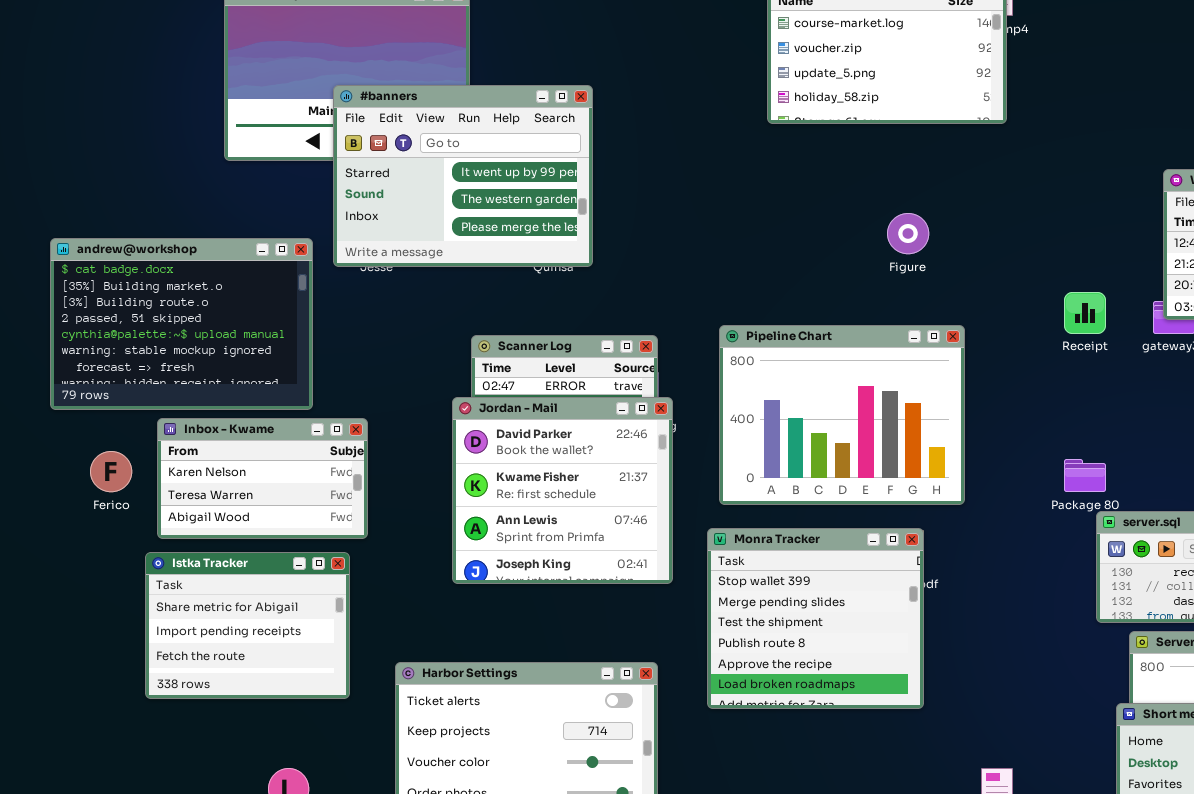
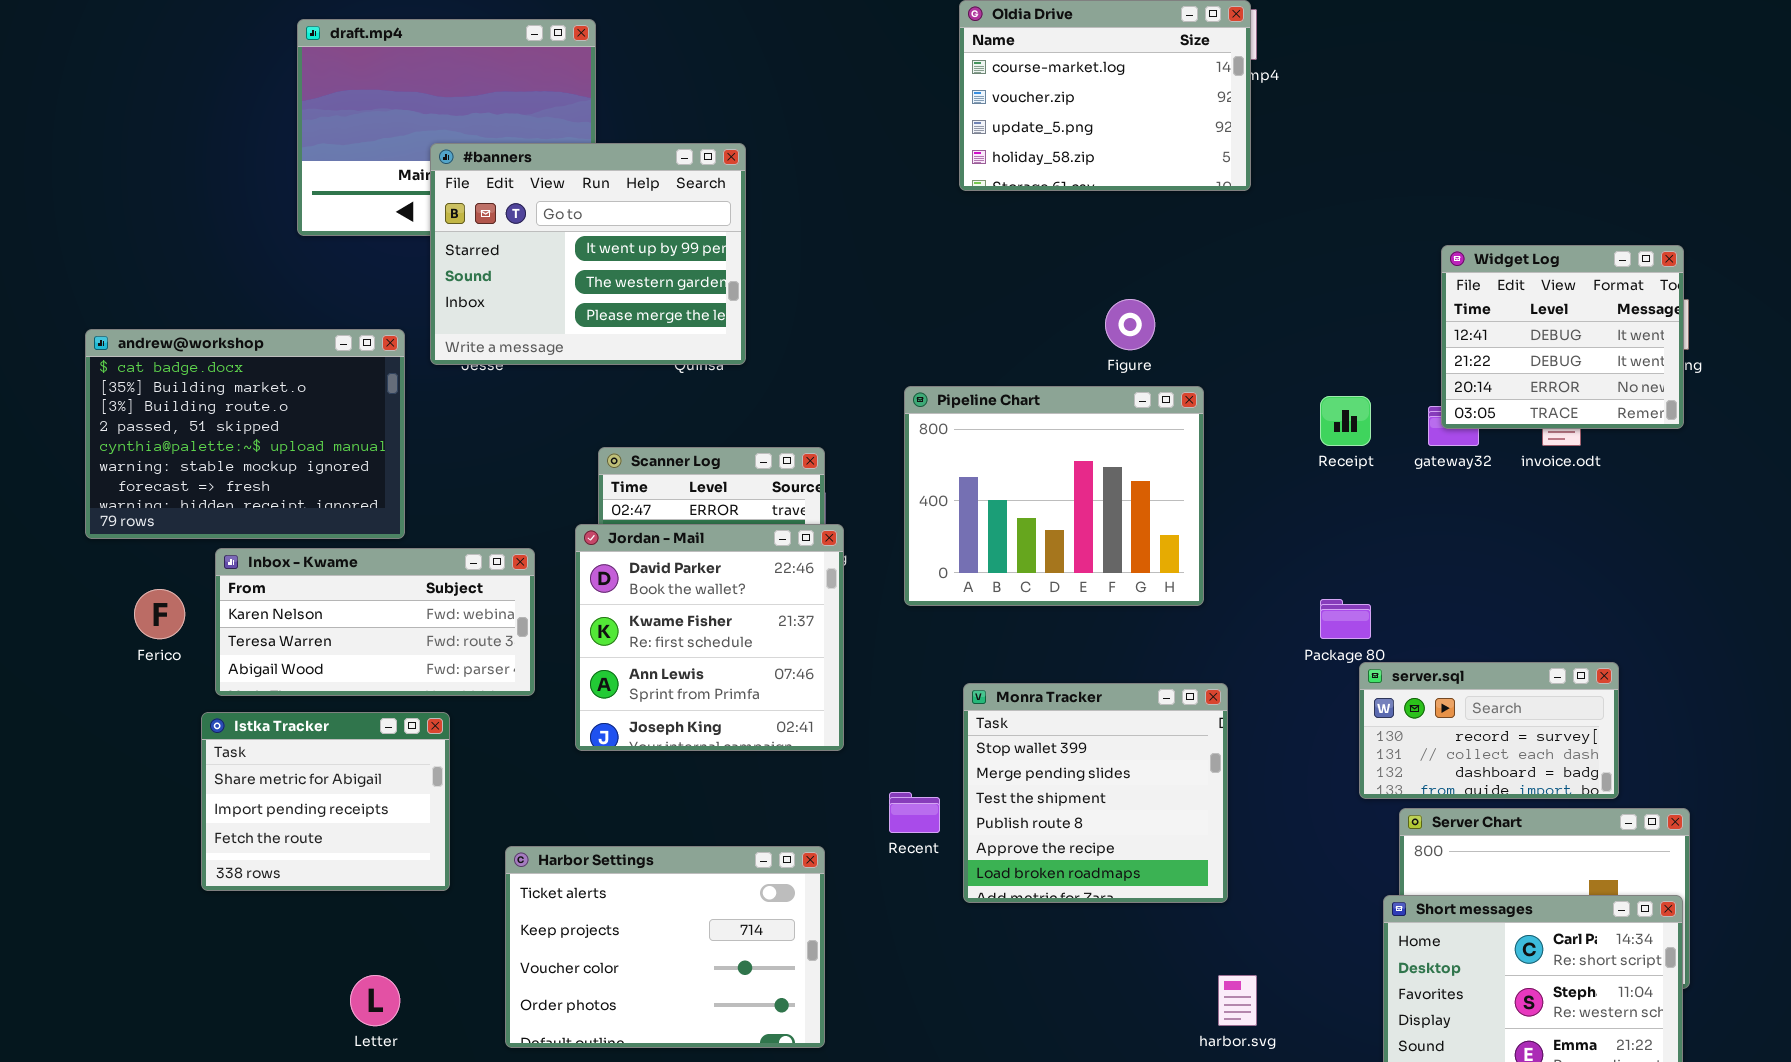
Pipeline Chart: [719,325,965,505] -> [904,386,1204,606], moved
Inbox - Kwame: [157,418,368,539] -> [215,548,535,696], resized
Monra Tracker: [707,528,924,709] -> [963,683,1228,903], moved

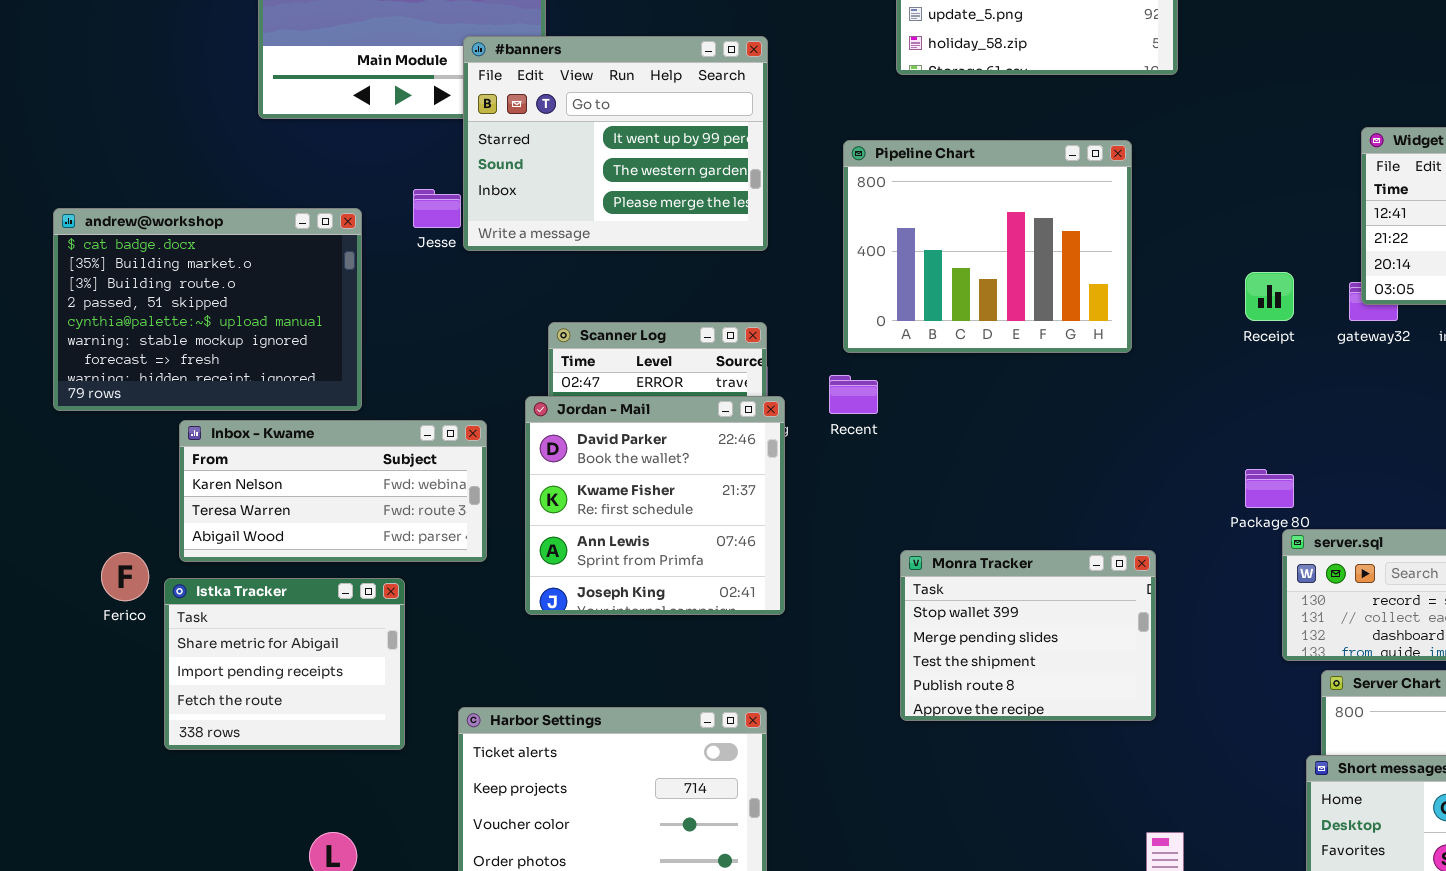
#banners: [430,143,746,365] -> [463,36,768,251], moved
Pipeline Chart: [904,386,1204,606] -> [843,140,1132,353], moved
Ferico: [134,589,185,639] -> [101,552,149,601], moved
Monra Tracker: [963,683,1228,903] -> [900,550,1156,721], resized
Recent: [889,792,940,833] -> [829,375,878,414], moved

